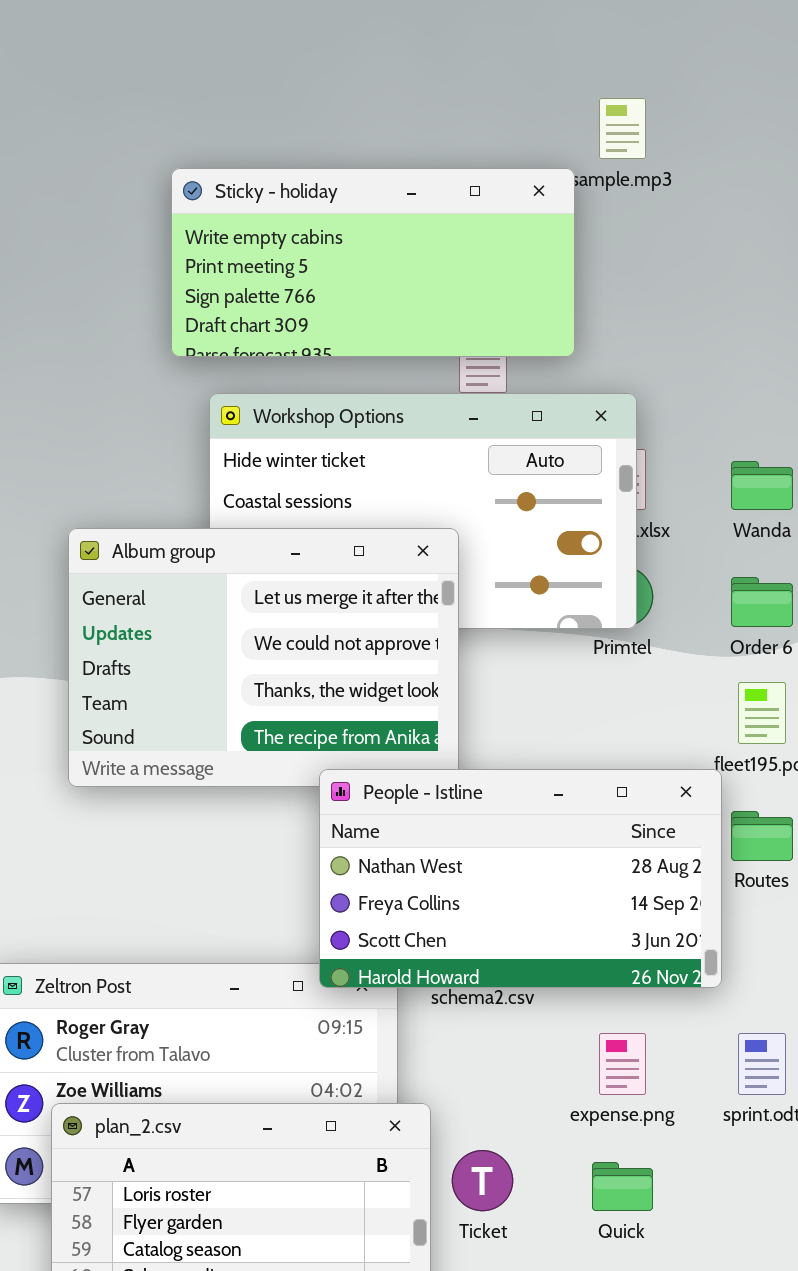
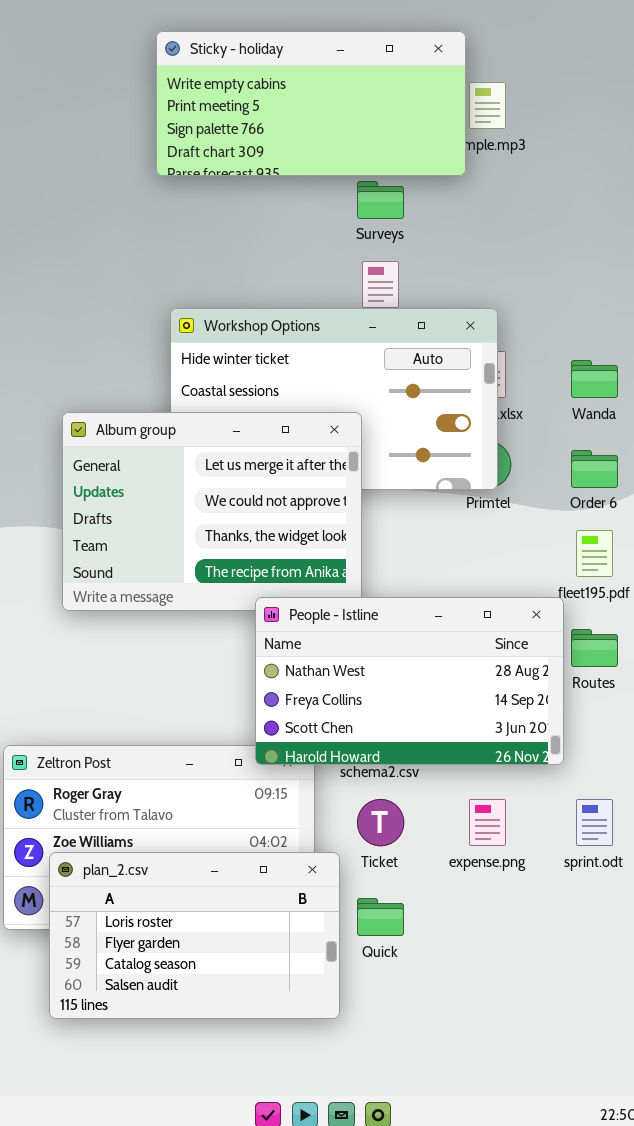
Sticky - holiday: [171,168,575,357] -> [156,31,466,176], moved
Ticket: [452,1150,513,1211] -> [357,799,404,846], moved
Quick: [592,1162,653,1211] -> [357,898,404,936], moved

